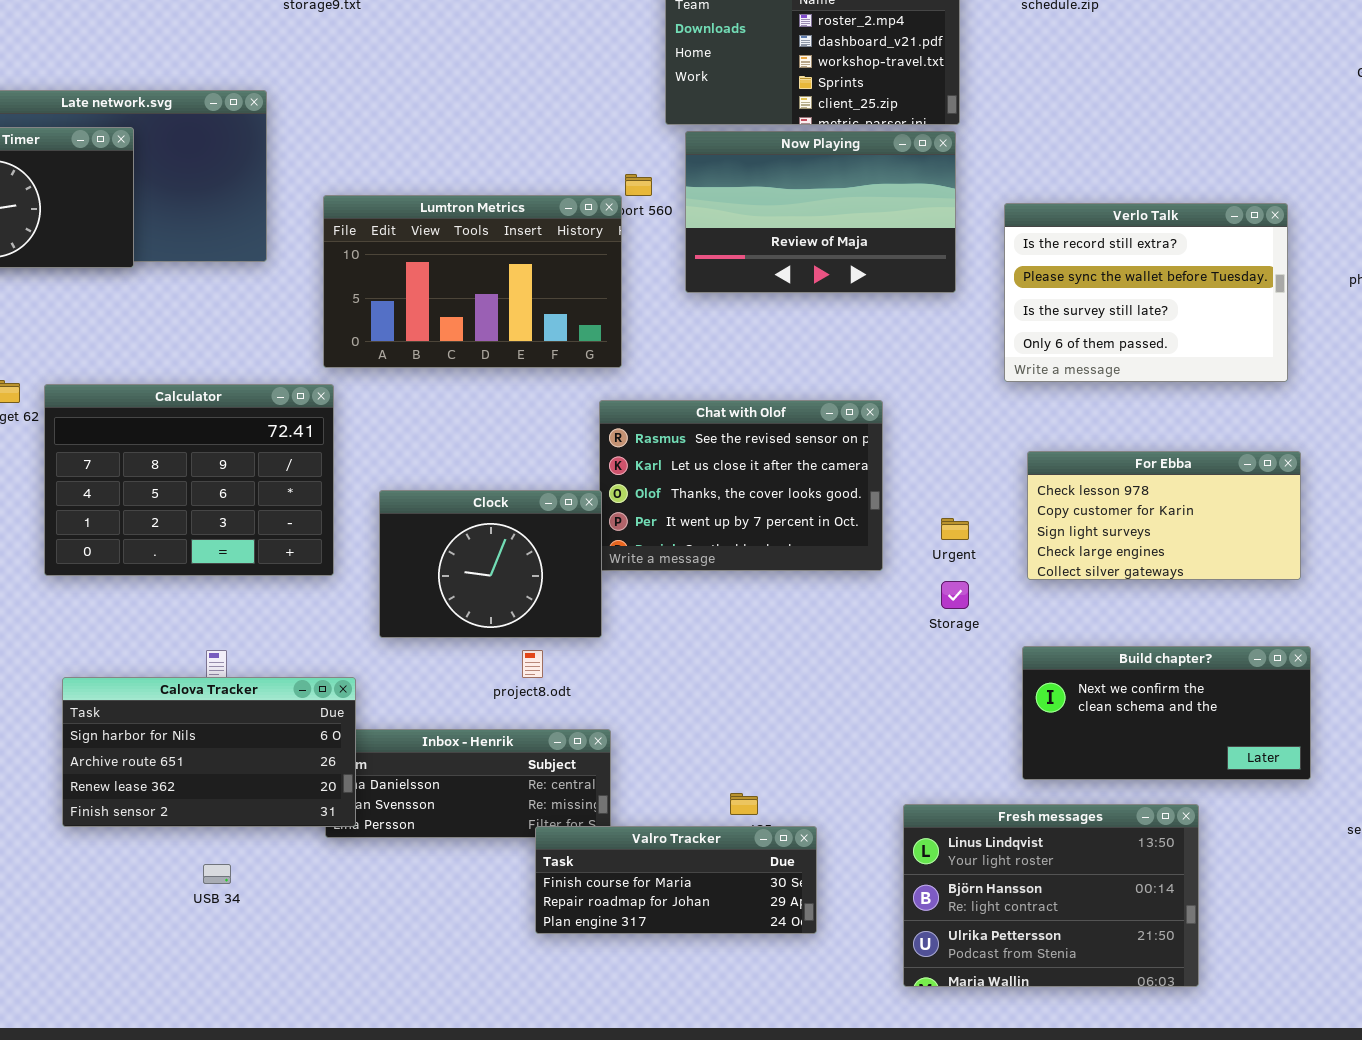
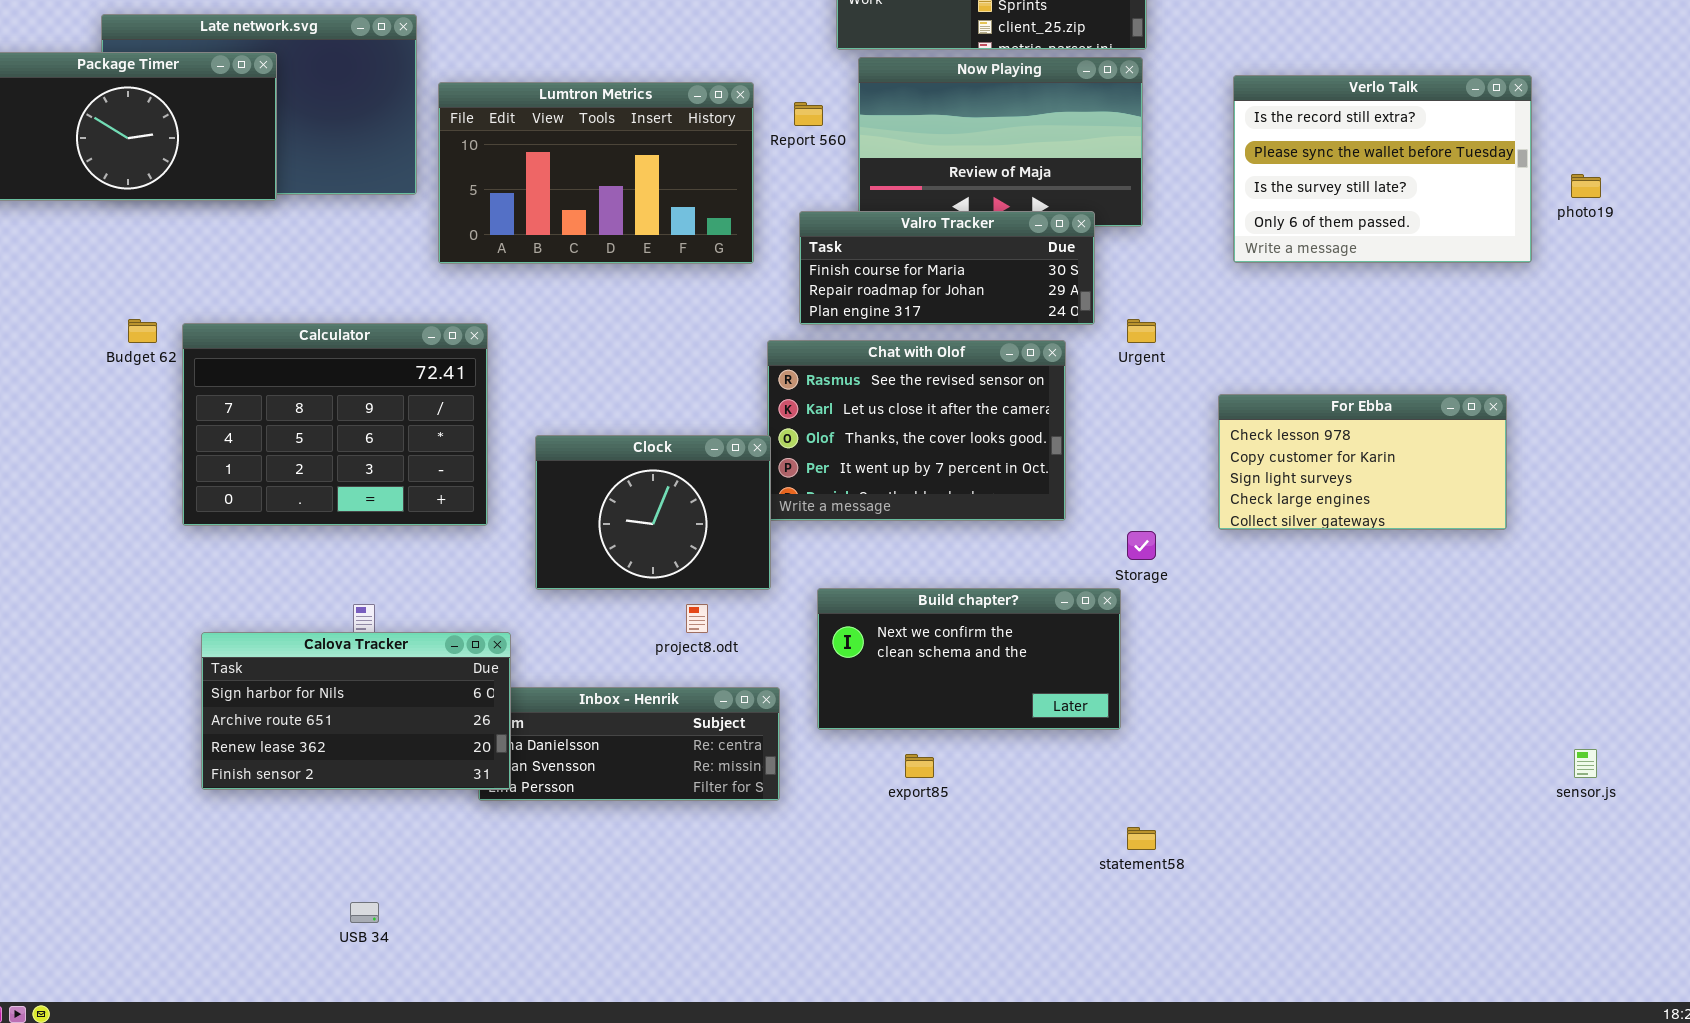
Lumtron Metrics: [323,195,622,368] -> [438,82,754,264], moved
Verlo Talk: [1004,203,1288,382] -> [1233,75,1532,263], moved
Urgent: [941,518,969,540] -> [1127,319,1156,343], moved
Build chapter?: [1022,646,1311,780] -> [817,588,1121,730], moved
Fresh messages: [903,804,1199,987] -> none, closed
Valro Tracker: [535,826,817,934] -> [799,211,1095,325], moved
USB 34: [203,864,231,884] -> [350,902,379,923], moved

